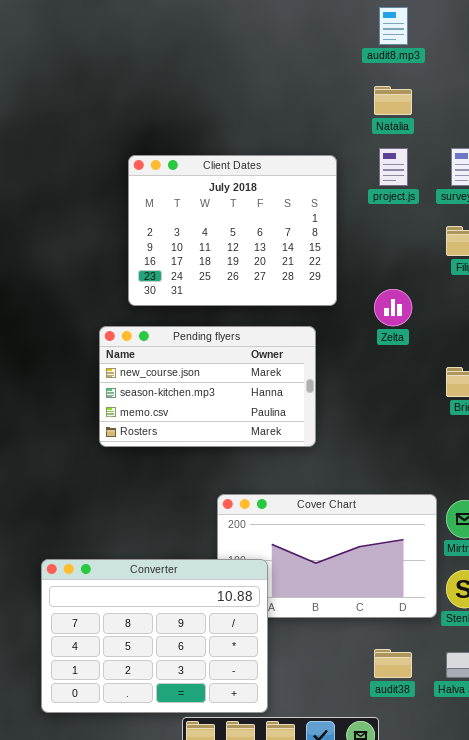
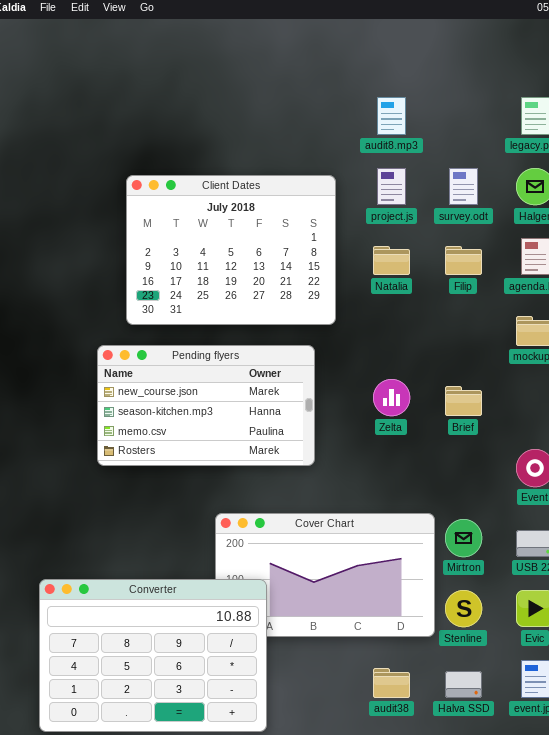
audit8.mp3: [379,7,408,45] -> [377,97,406,135], moved
Natalia: [374,86,412,115] -> [373,246,410,275], moved
Zelta: [374,289,412,326] -> [373,379,410,416], moved

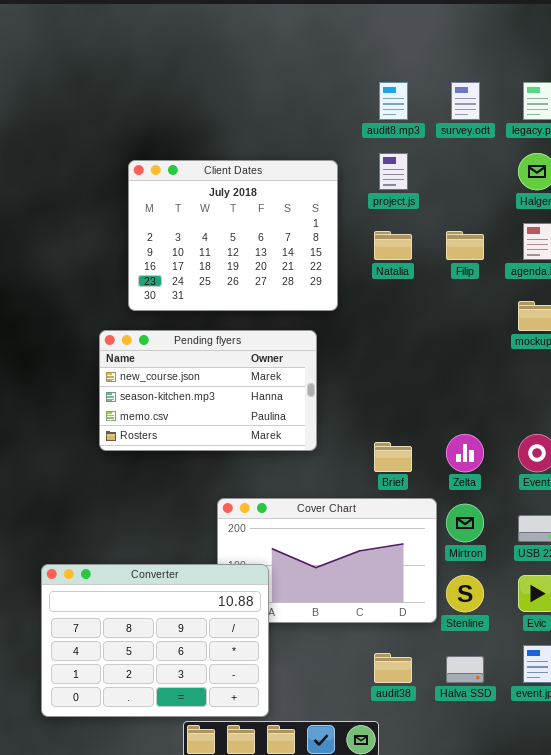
survey.odt: [449,168,478,205] -> [451,82,480,120], moved
Zelta: [373,379,410,416] -> [446,434,484,472], moved
Brief: [445,386,482,416] -> [374,442,412,472], moved

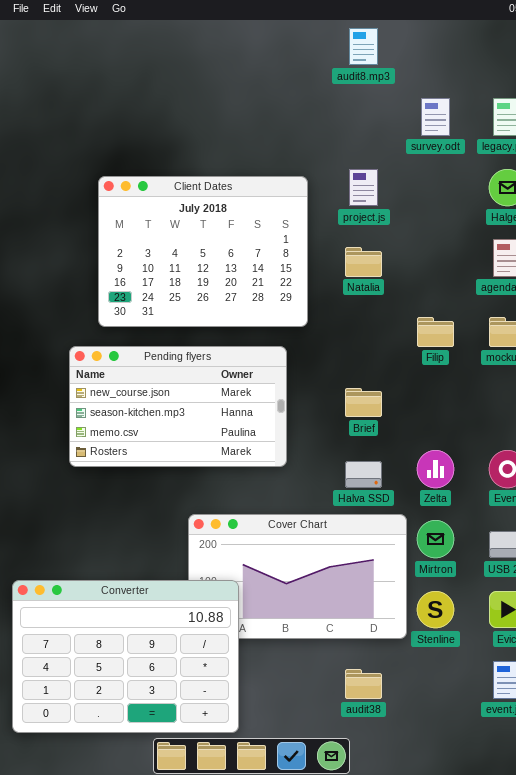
audit8.mp3: [379,82,408,120] -> [349,28,378,65], moved
Filip: [446,231,484,260] -> [417,317,454,347], moved
Brief: [374,442,412,472] -> [345,388,382,417], moved
Halva SSD: [446,656,484,683] -> [345,461,382,488], moved

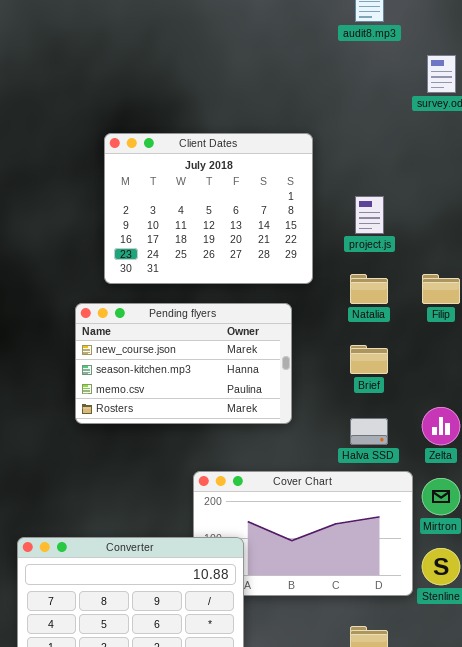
project.js: [349,169,378,206] -> [355,196,384,234], moved
Natalia: [345,247,382,277] -> [350,274,388,304], moved

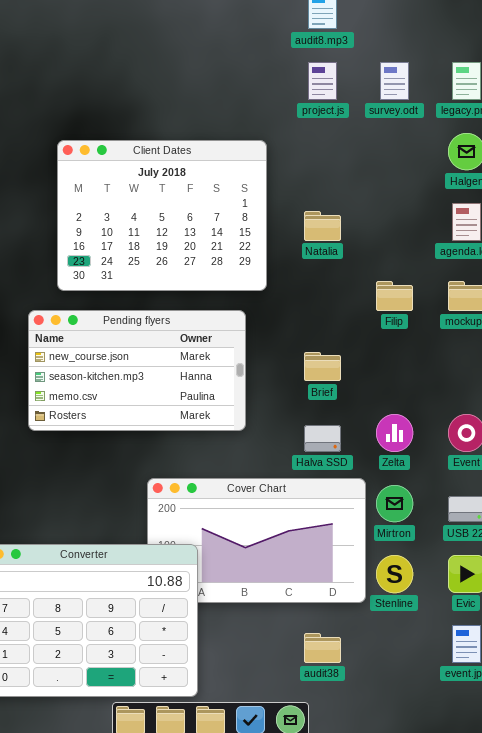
project.js: [355,196,384,234] -> [308,62,337,100], moved
Natalia: [350,274,388,304] -> [304,211,341,241], moved

